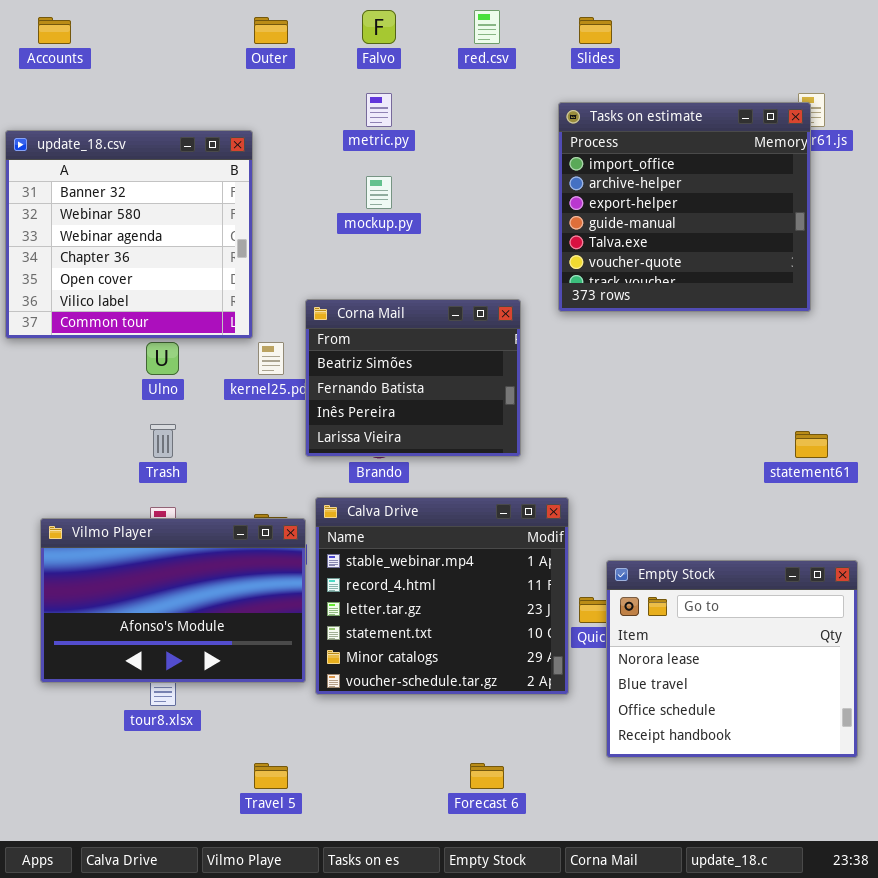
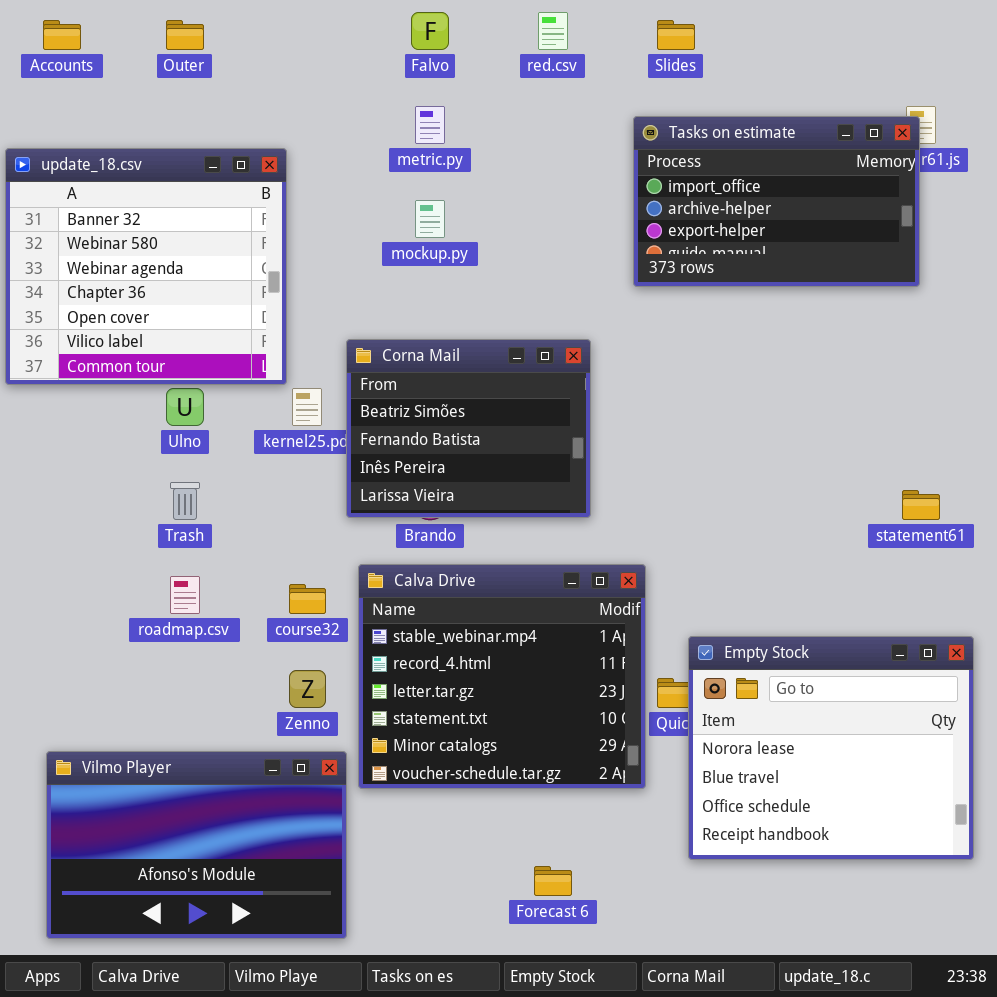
Outer: [254,17,288,44] -> [166,20,204,50], moved
Tasks on estimate: [558,102,811,312] -> [633,116,920,287], resized
Vilmo Player: [40,518,306,683] -> [46,751,347,939], moved

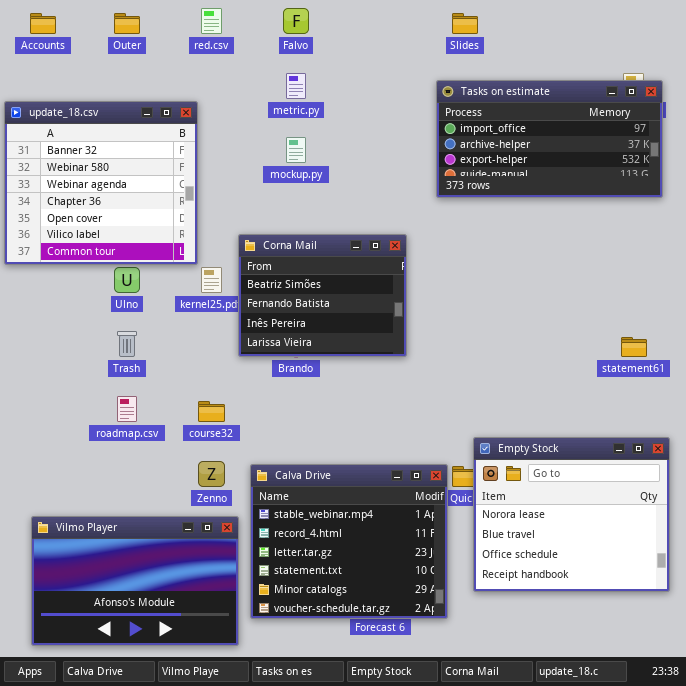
red.csv: [538,12,568,50] -> [201,8,222,34], moved
Tasks on estimate: [633,116,920,287] -> [436,80,663,198], resized
Calva Drive: [358,564,646,789] -> [250,464,448,619], moved

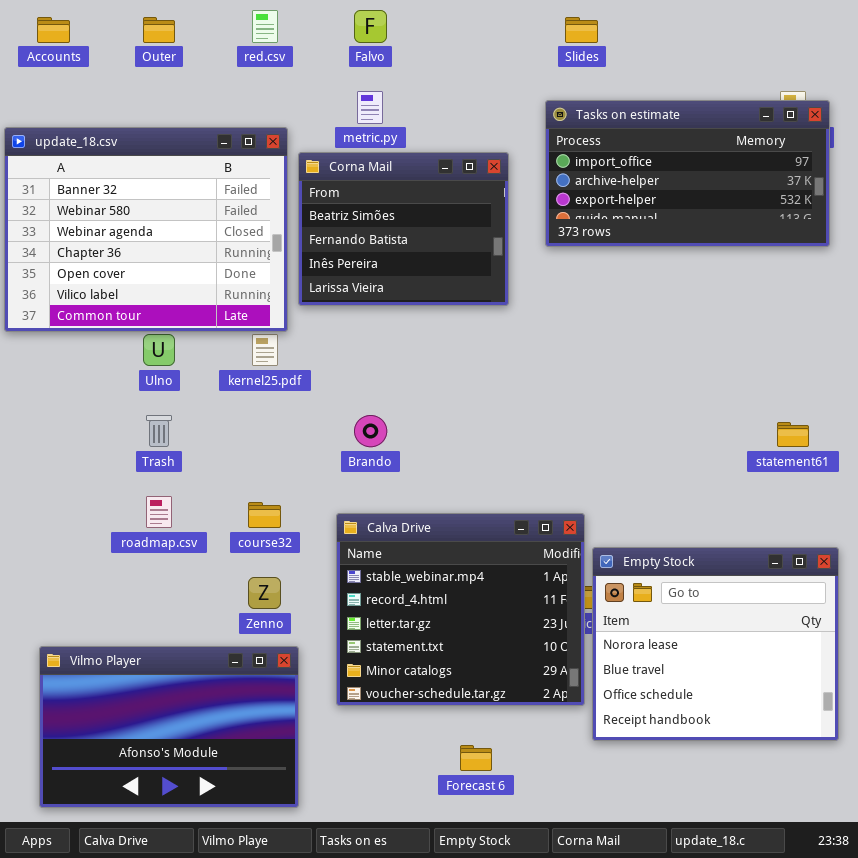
update_18.csv: [4,101,198,265] -> [4,127,288,332], resized
Corna Mail: [238,234,407,357] -> [298,152,509,306], moved
Calva Drive: [250,464,448,619] -> [336,513,585,706], moved

